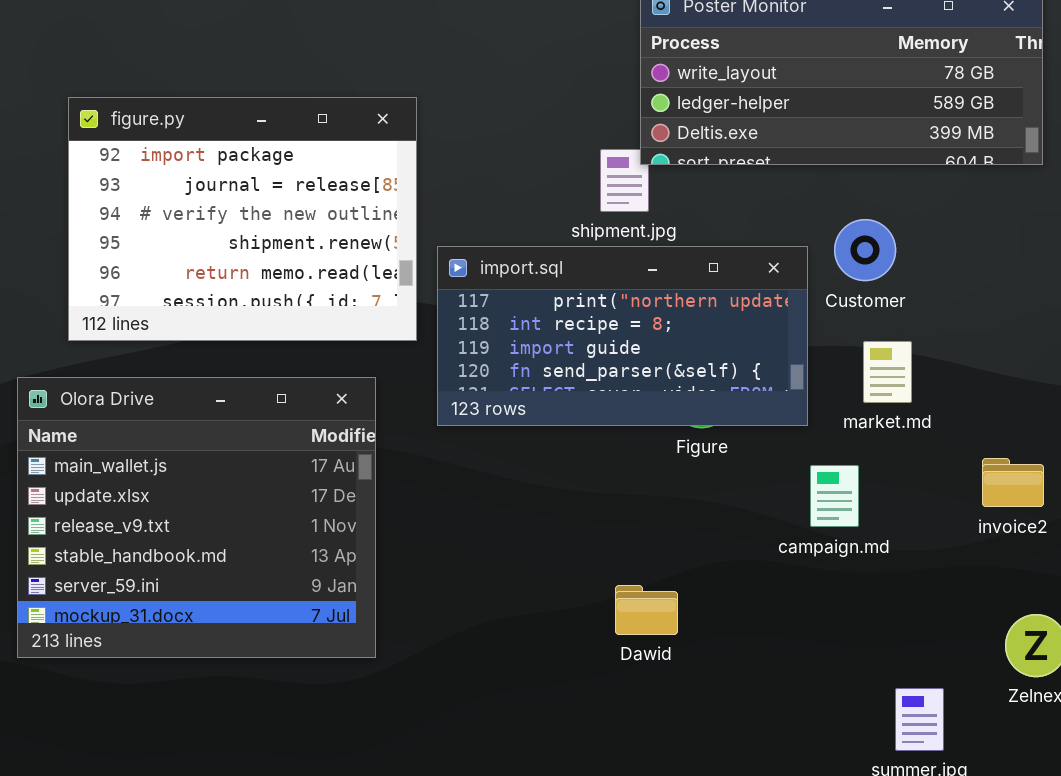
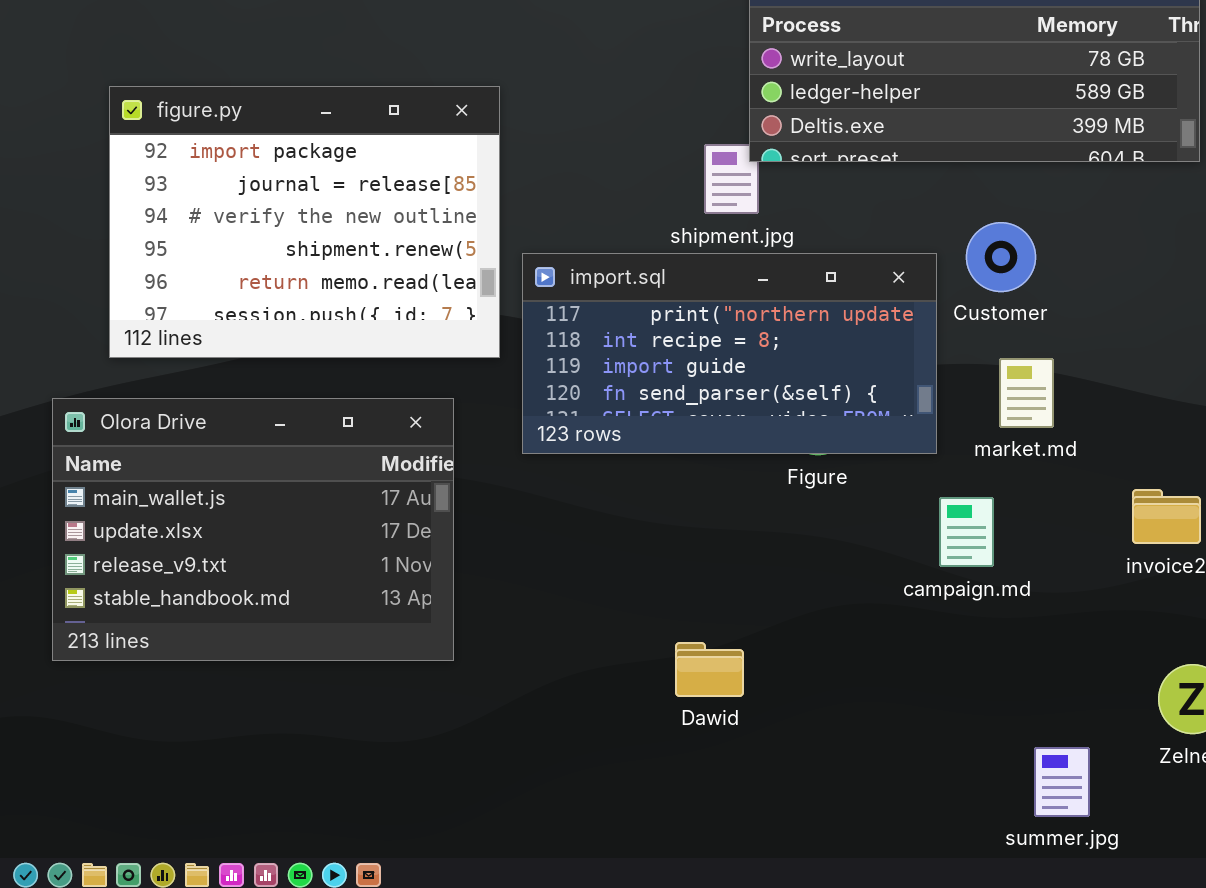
Olora Drive: [17,377,376,658] -> [52,398,454,661], resized
Dawid: [615,585,678,635] -> [675,642,744,697], moved

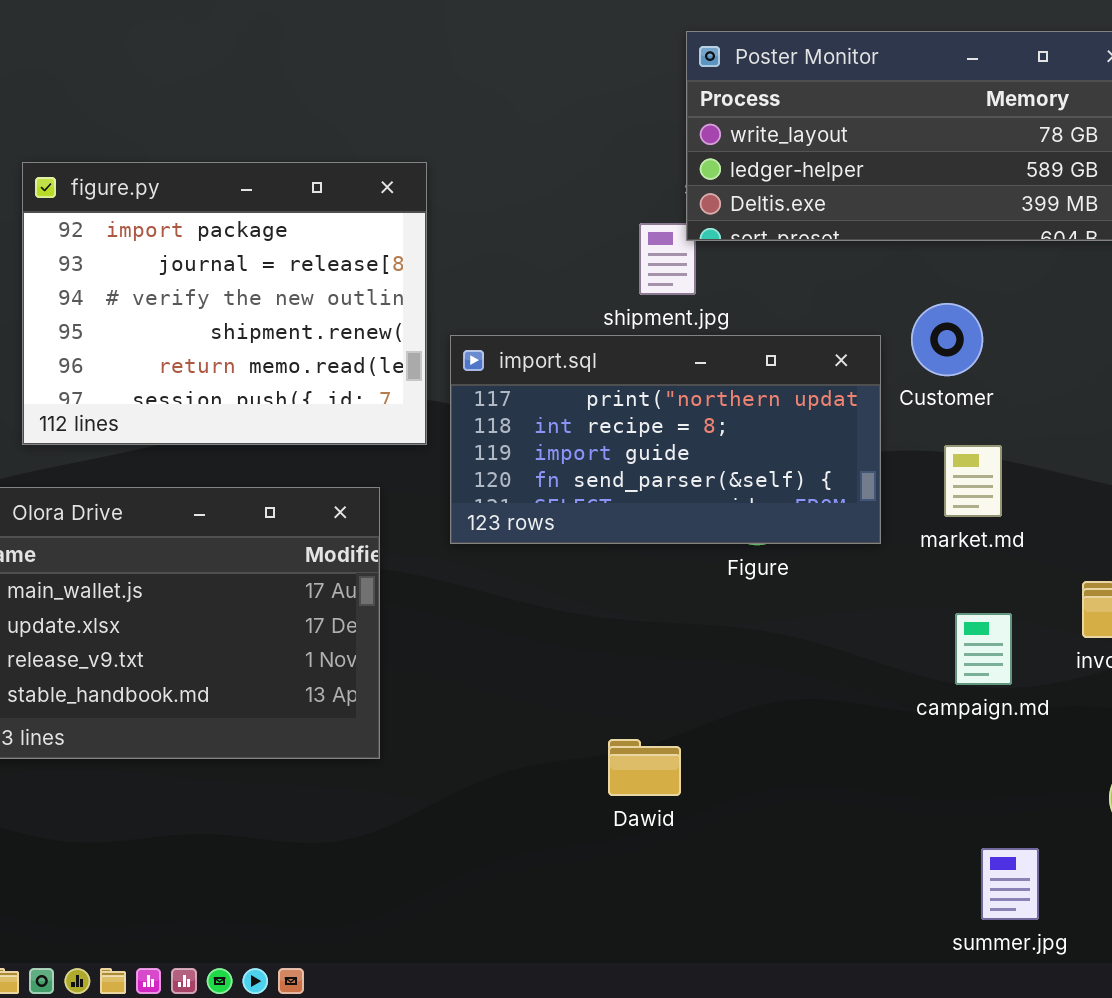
campaign.md: [939,497,994,567] -> [955,613,1012,685], moved

